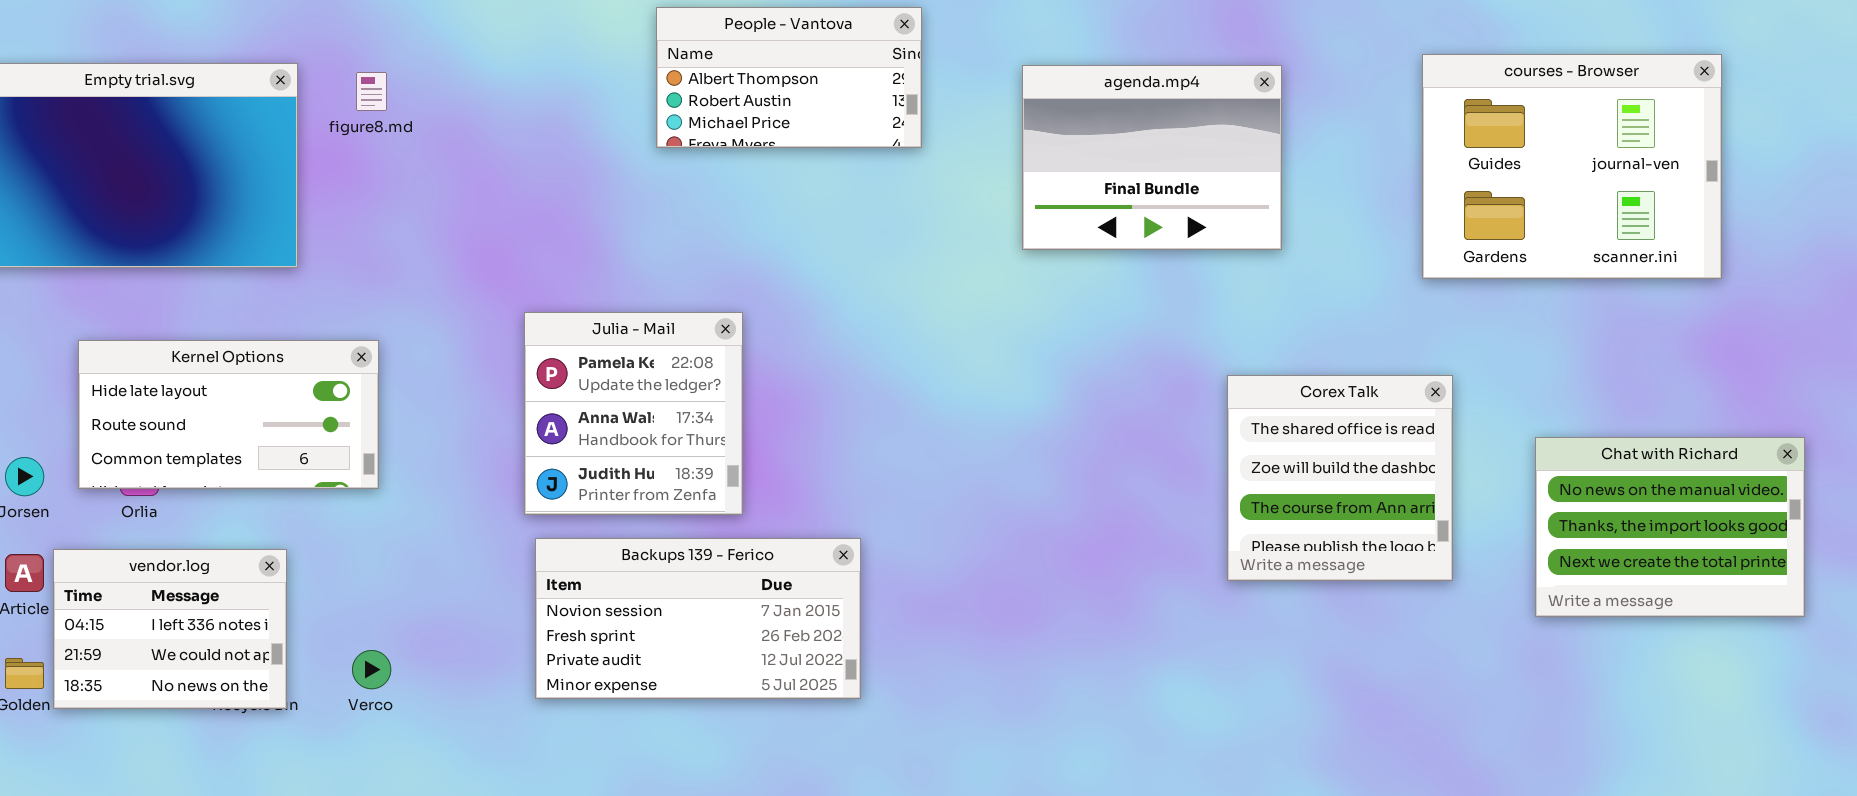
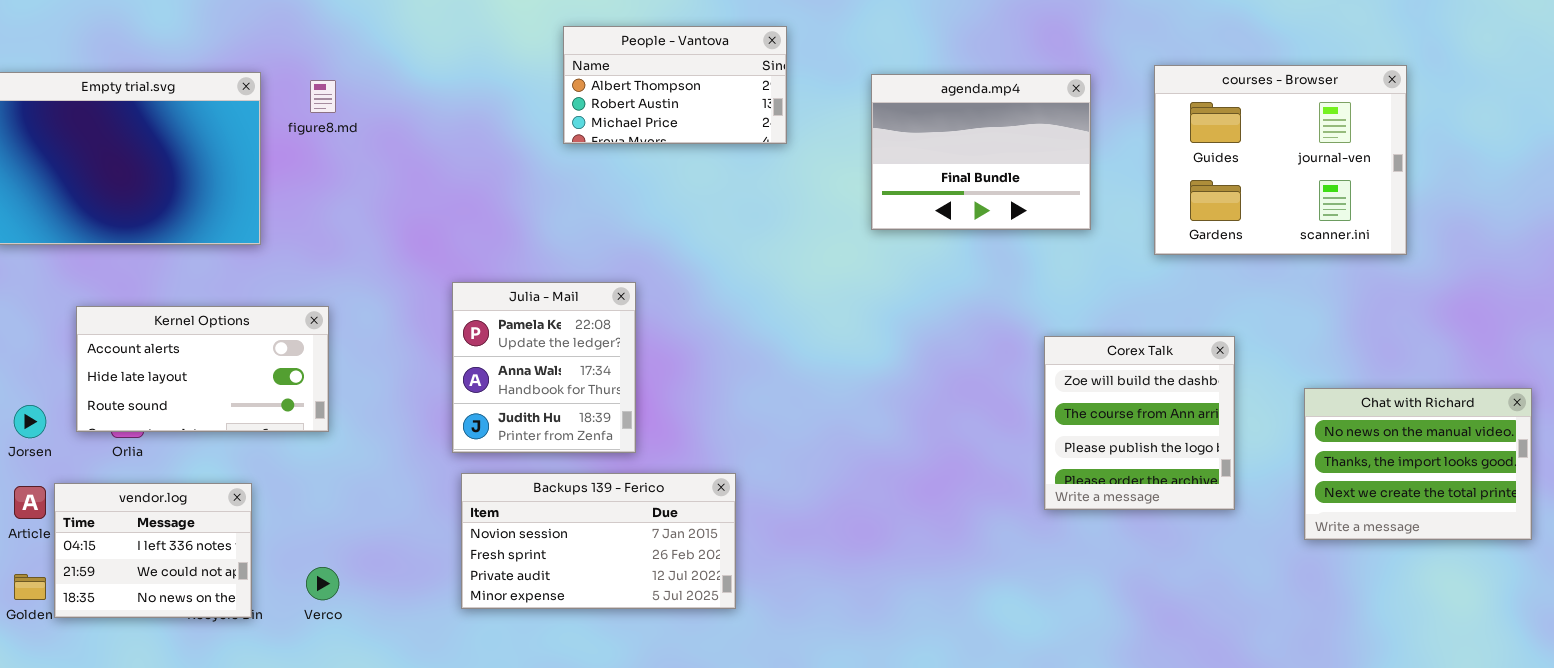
courses - Browser: [1422,54,1722,279] -> [1154,65,1407,255], moved
Kernel Options: [78,340,379,489] -> [76,306,329,432], scrolled up 1 row
Corex Talk: [1227,375,1453,581] -> [1044,336,1235,510], scrolled down 1 row

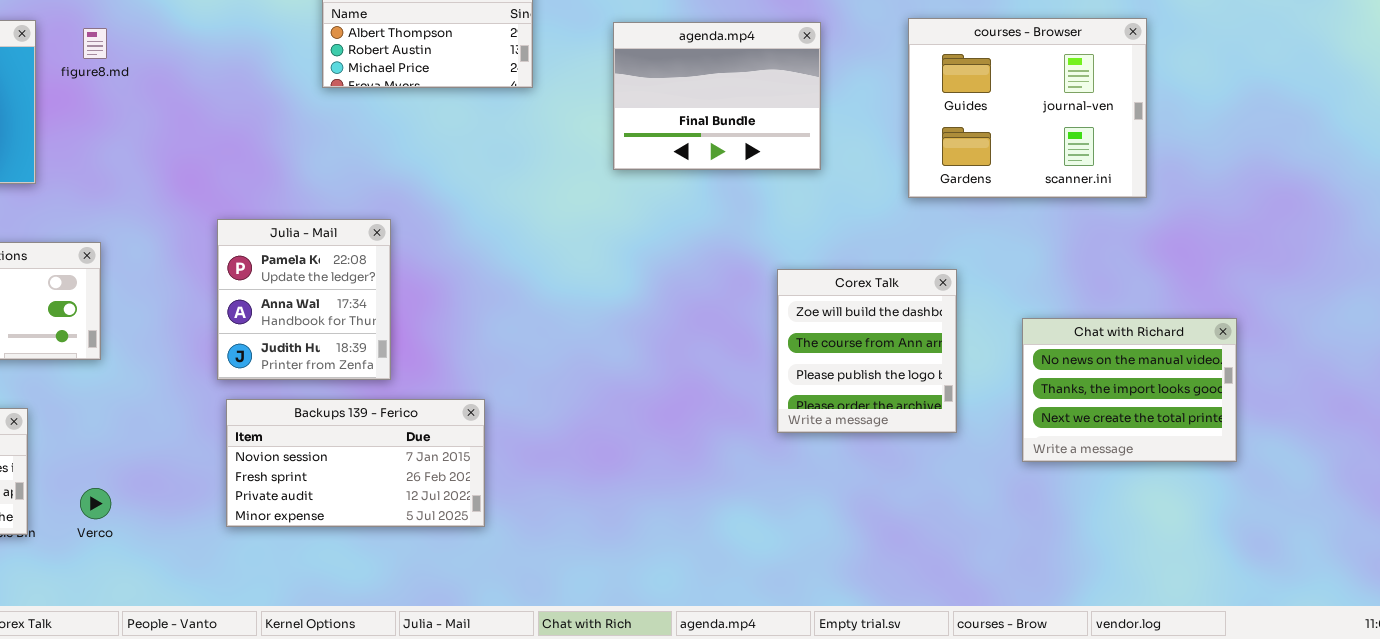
courses - Browser: [1154,65,1407,255] -> [908,18,1147,198], moved

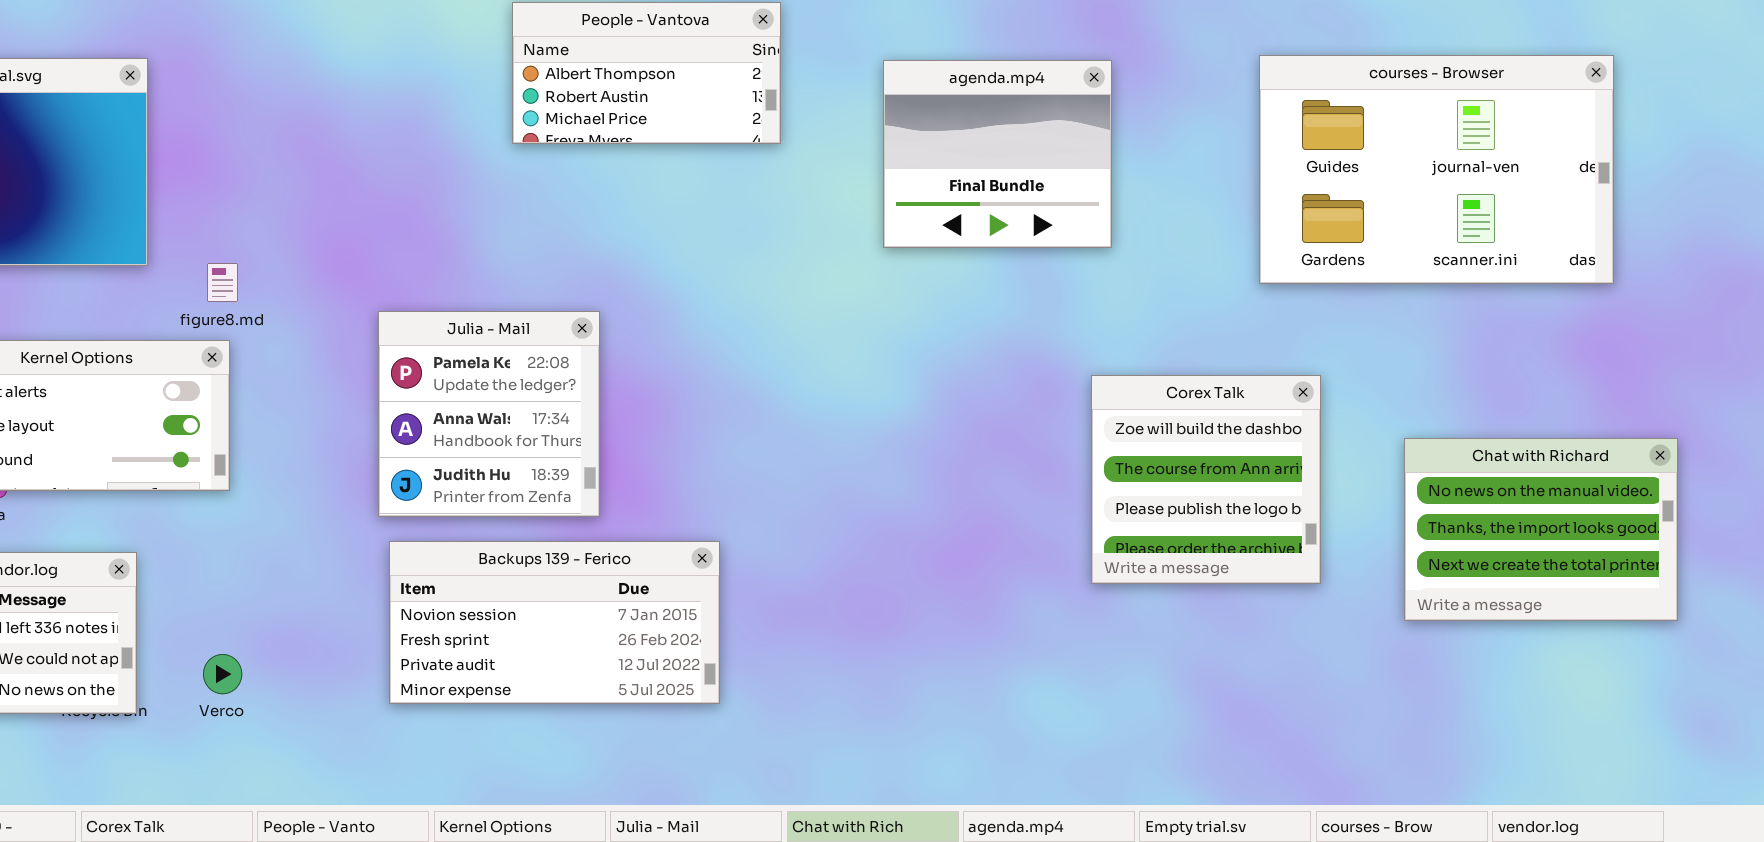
courses - Browser: [908,18,1147,198] -> [1259,55,1614,284], resized
agenda.mp4: [613,22,821,170] -> [883,60,1112,248], resized
figure8.md: [83,28,107,59] -> [207,263,238,302], moved

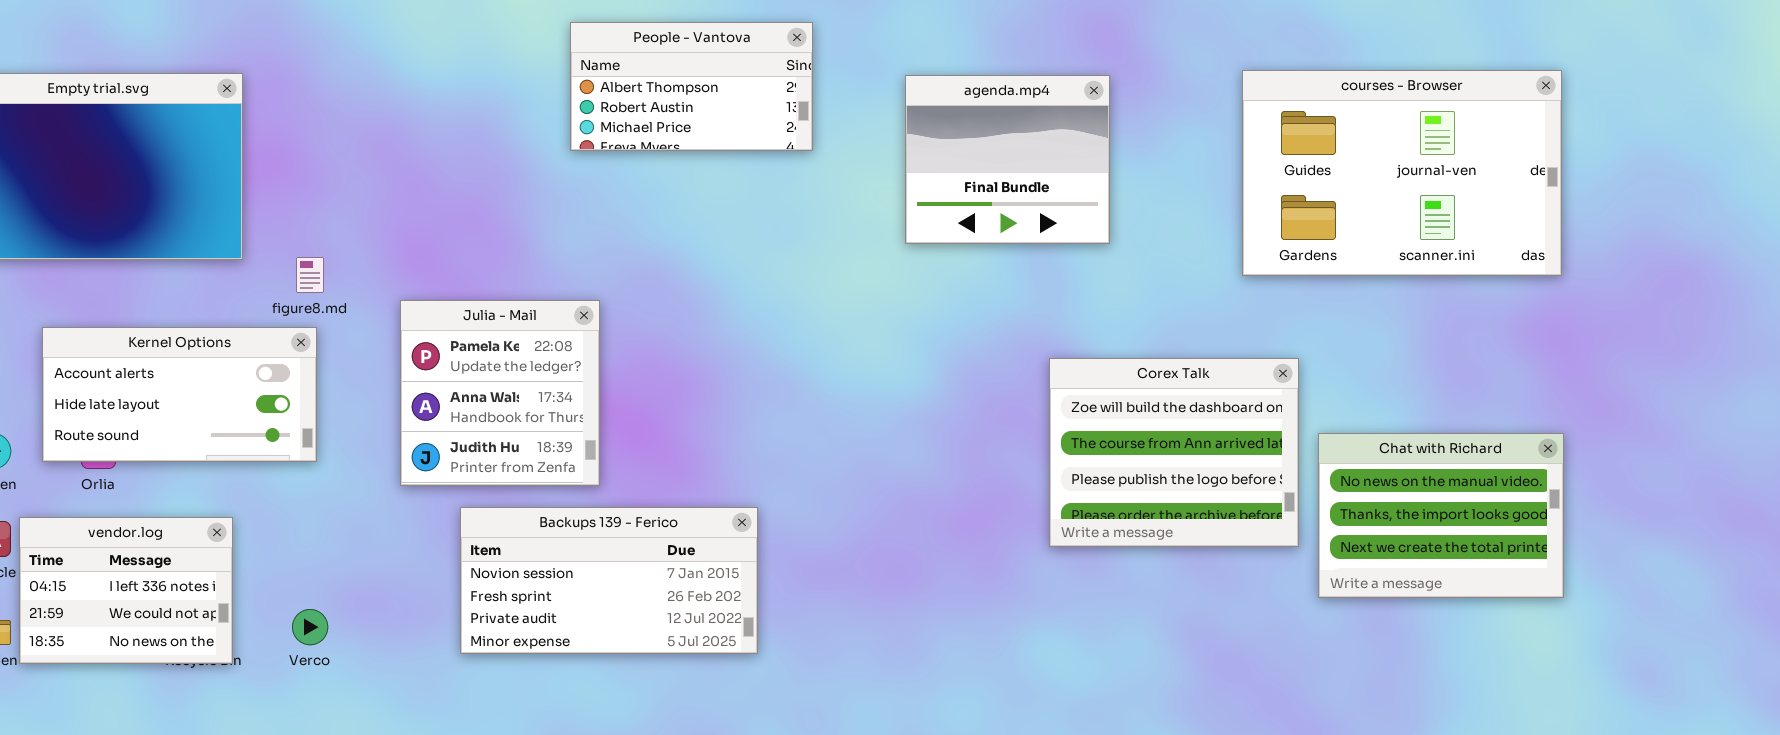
Julia - Mail: [378,311,600,517] -> [400,300,600,486], moved
Corex Talk: [1091,375,1321,584] -> [1049,358,1299,547], resized
Chat with Richard: [1404,438,1678,621] -> [1318,433,1564,598], moved

